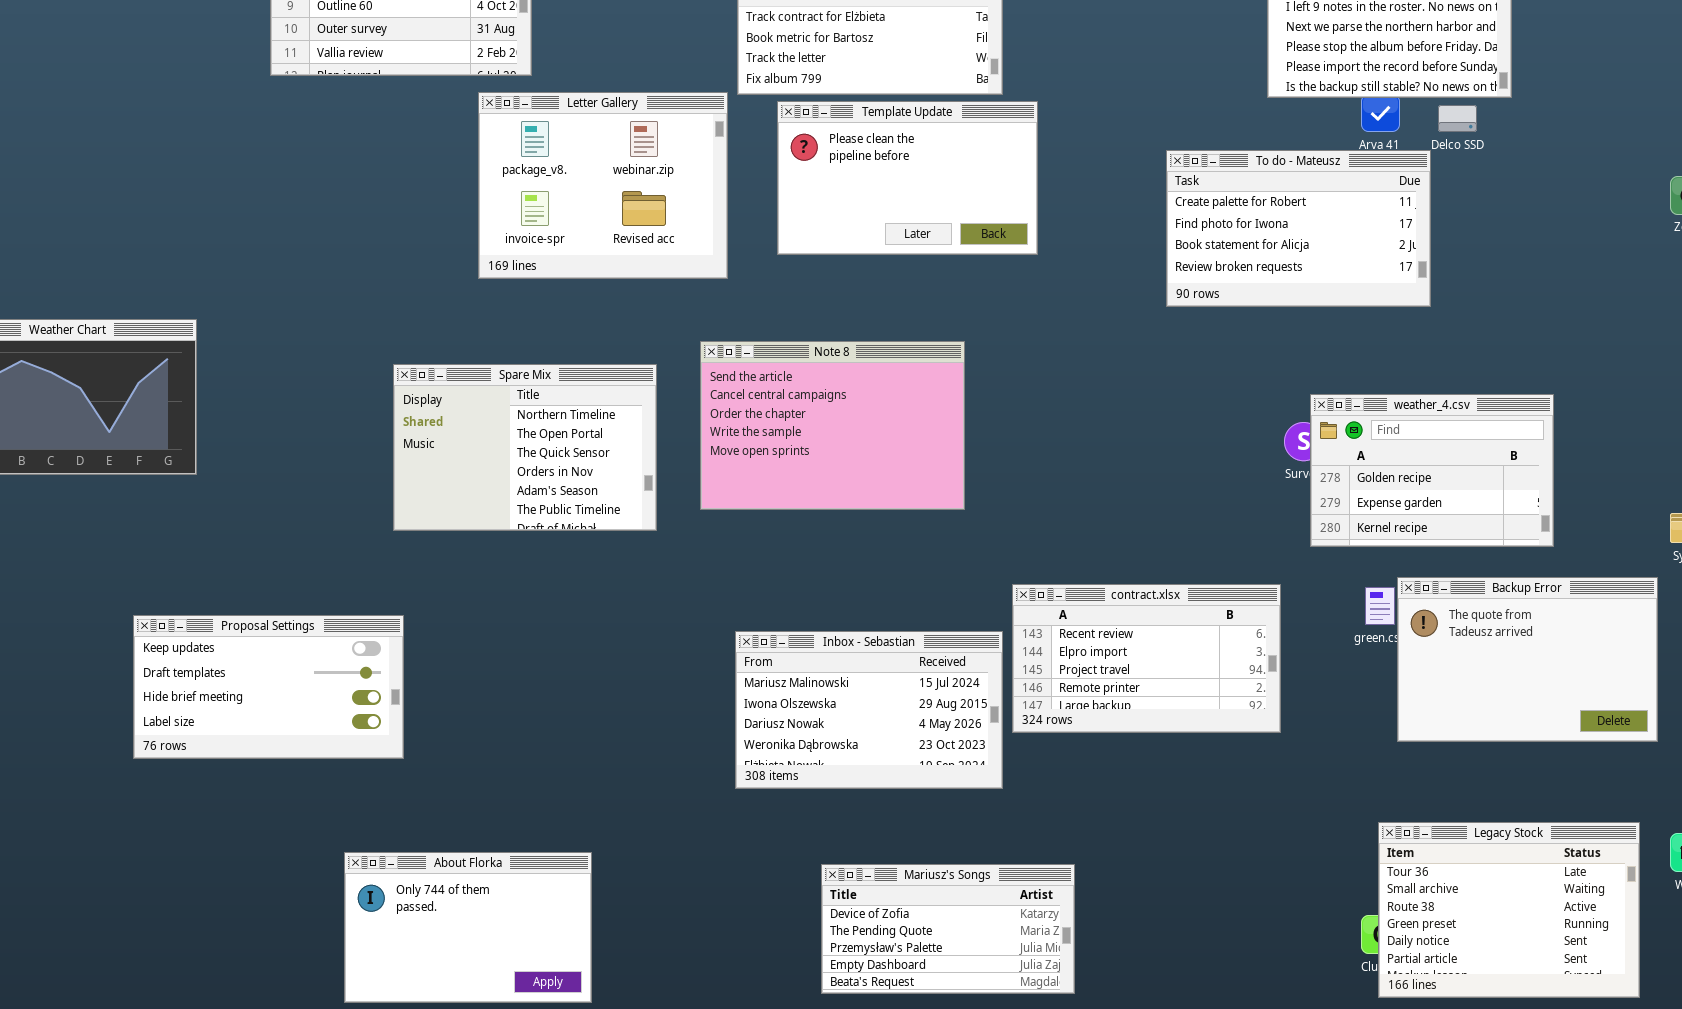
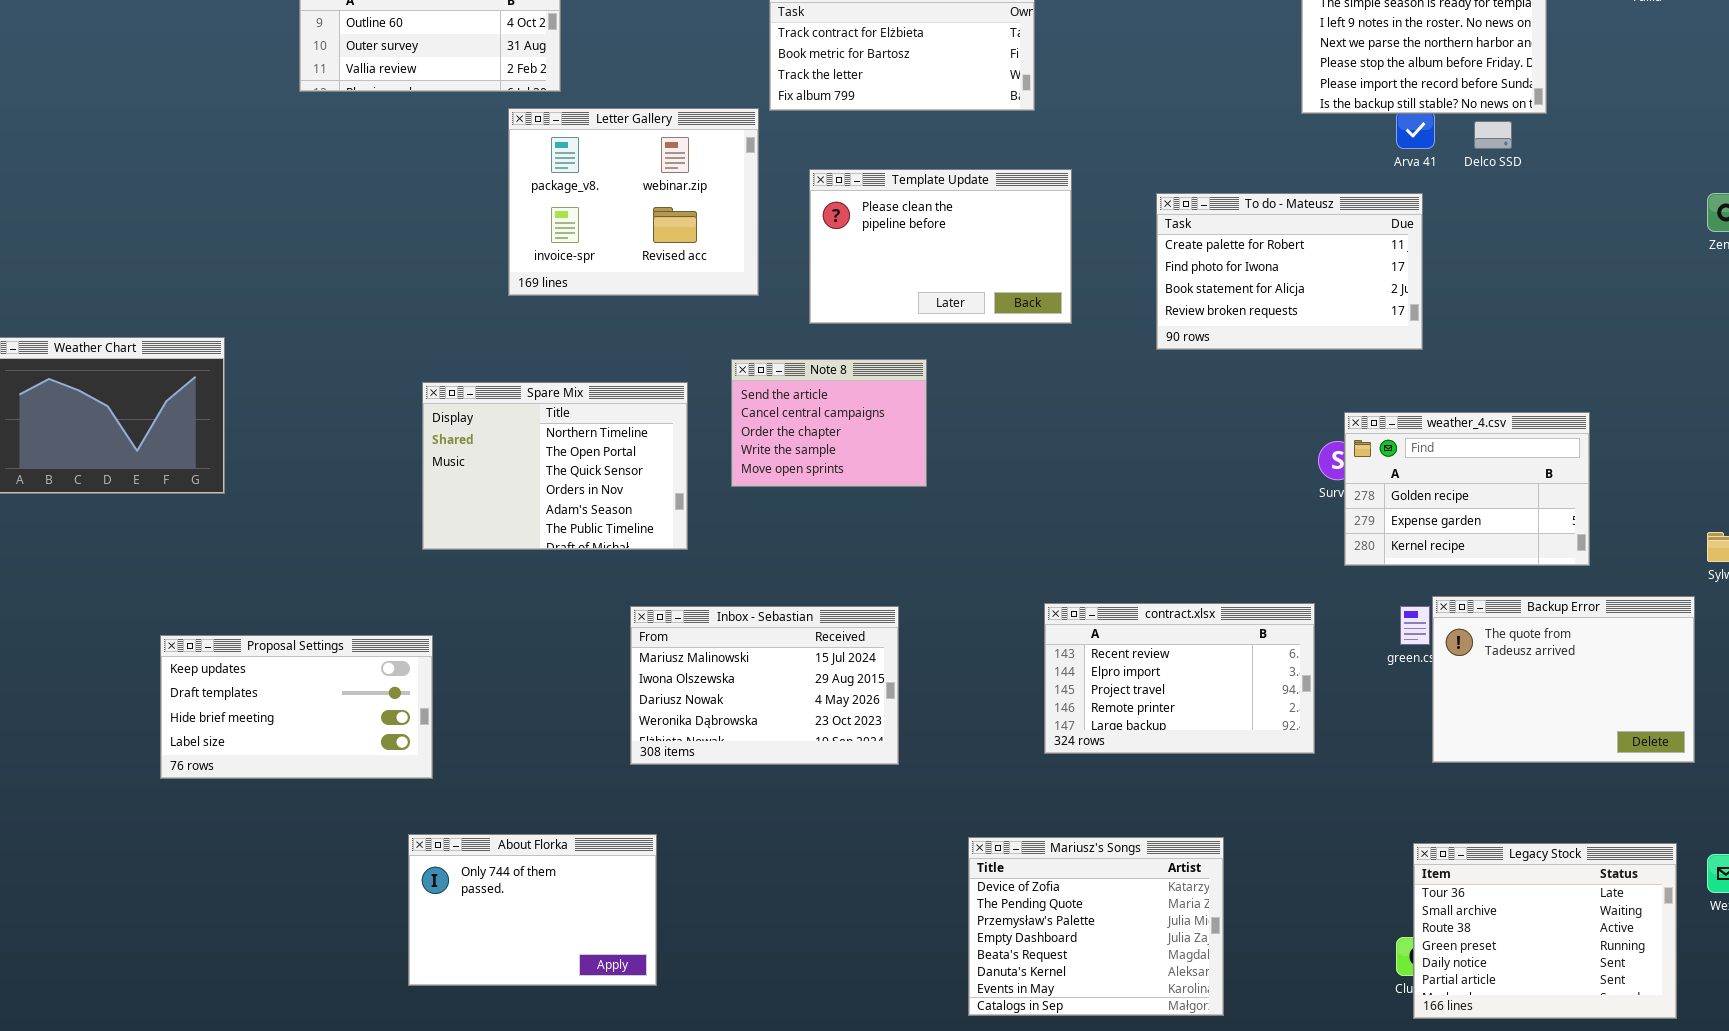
Template Update: [777,101,1038,255] -> [809,169,1072,324], moved
To do - Mateusz: [1166,150,1431,307] -> [1156,193,1423,350], moved
Note 8: [700,341,965,510] -> [731,359,927,487], resized
Inbox - Sebastian: [735,631,1003,789] -> [630,606,899,765], moved
About Florka: [344,852,592,1003] -> [408,834,657,986], moved
Mariusz's Songs: [821,864,1075,994] -> [968,837,1224,1016], moved, resized

